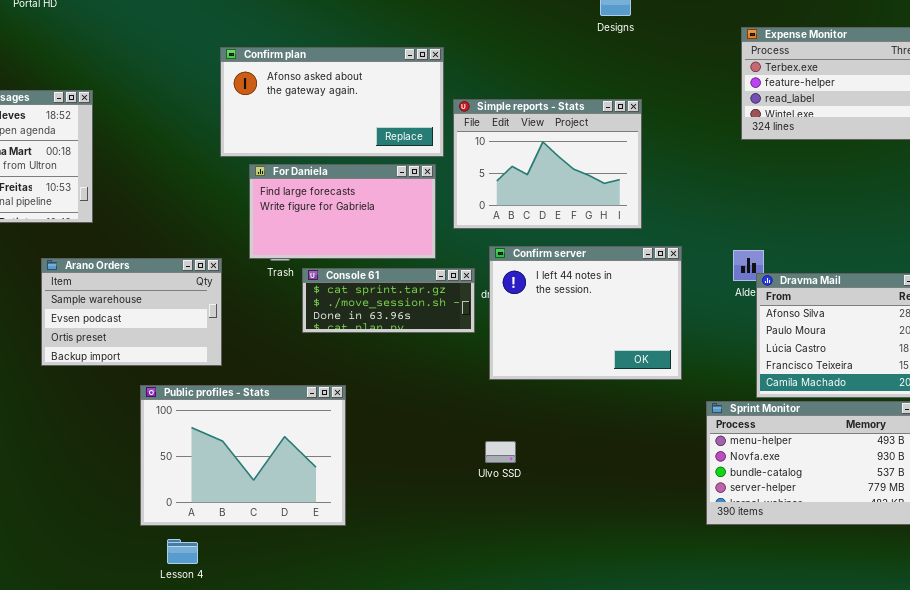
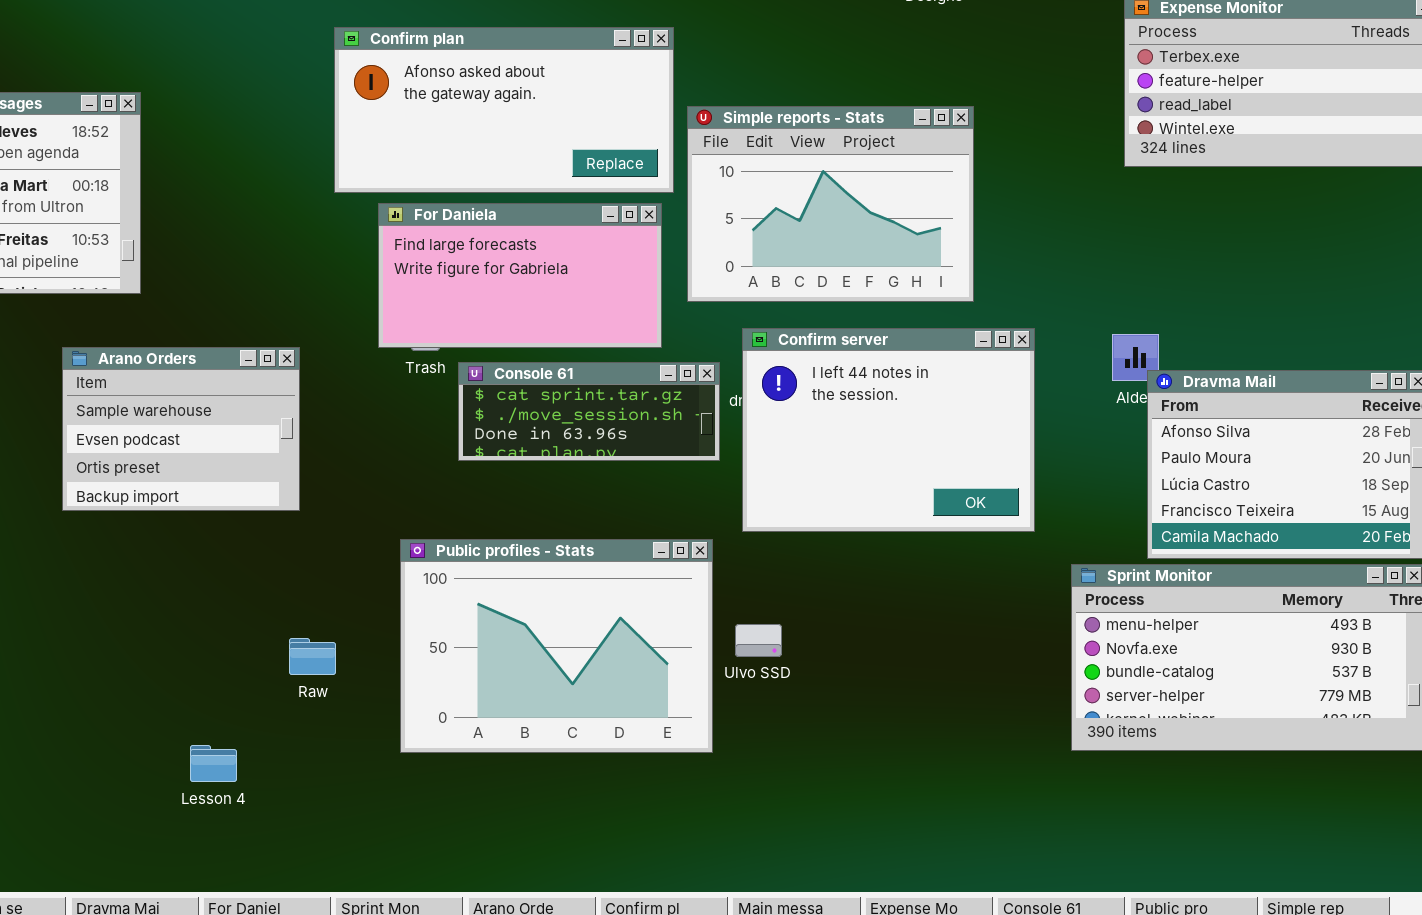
Arano Orders: [41,258,222,366] -> [62,347,300,511], resized
Public profiles - Stats: [140,385,346,526] -> [400,539,713,753], moved
Lesson 4: [167,539,198,564] -> [190,745,237,782], moved

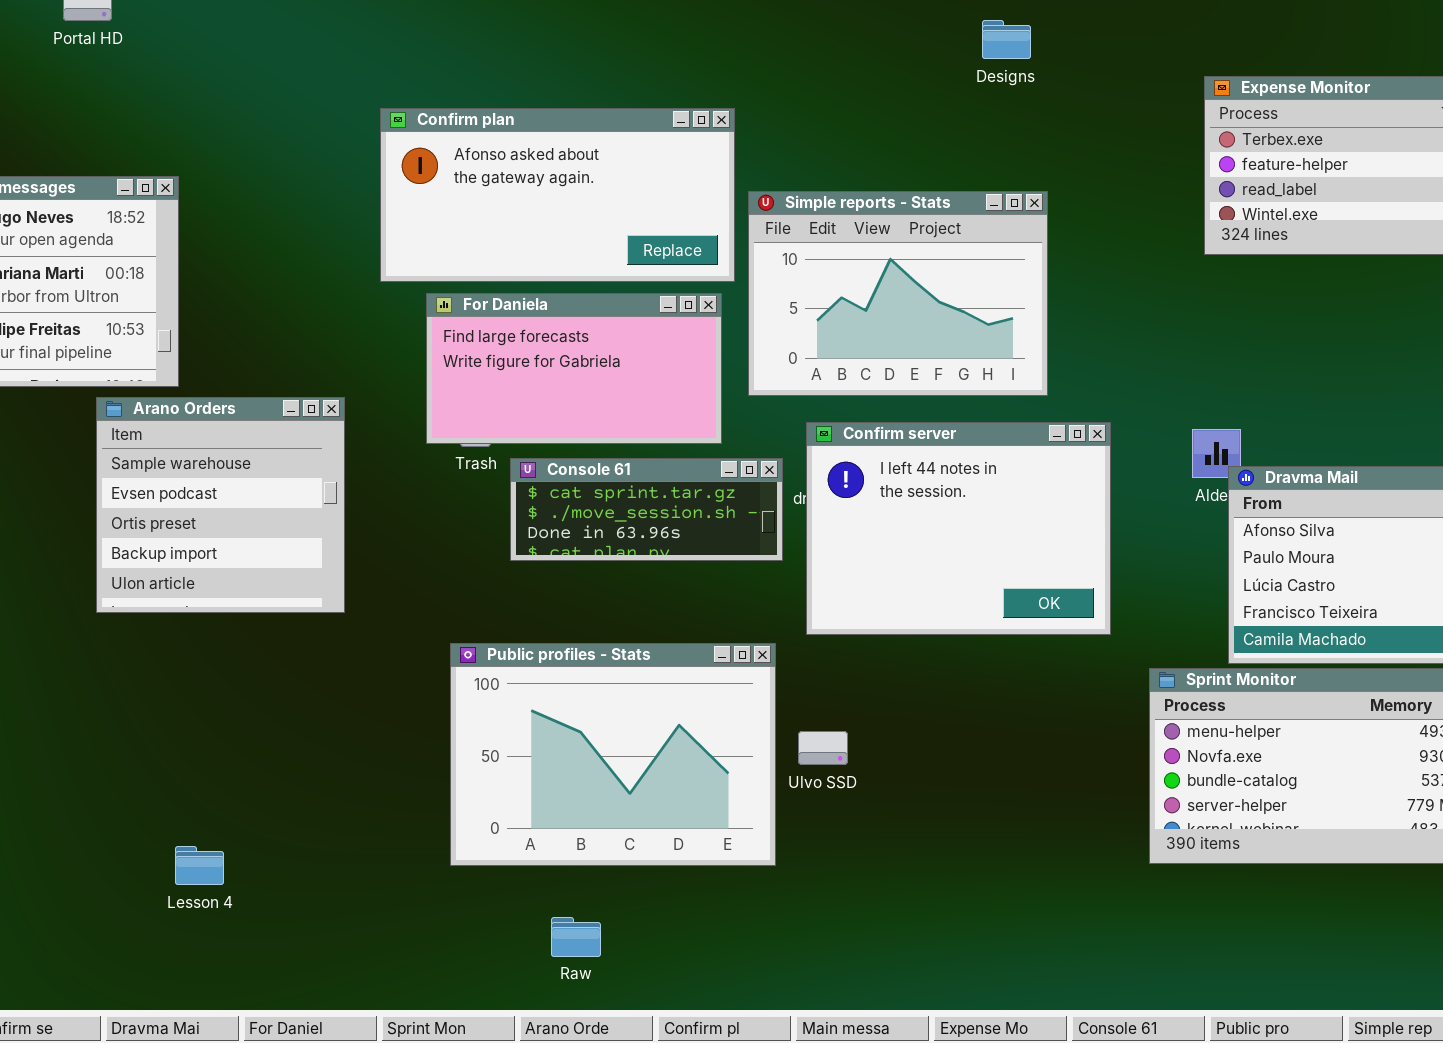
Arano Orders: [62,347,300,511] -> [96,397,345,613], resized
Raw: [289,638,336,675] -> [551,917,601,957], moved
Lesson 4: [190,745,237,782] -> [175,846,224,885], moved

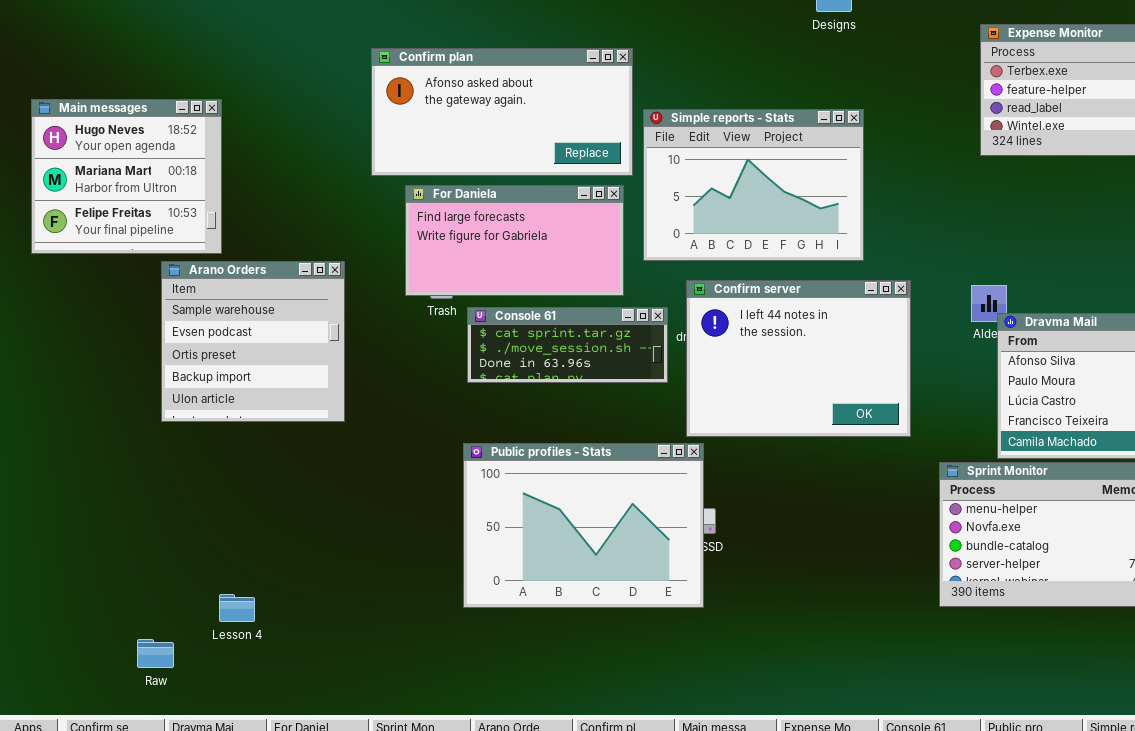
Public profiles - Stats: [450,643,776,866] -> [463,443,704,608], moved
Raw: [551,917,601,957] -> [137,639,174,668], moved

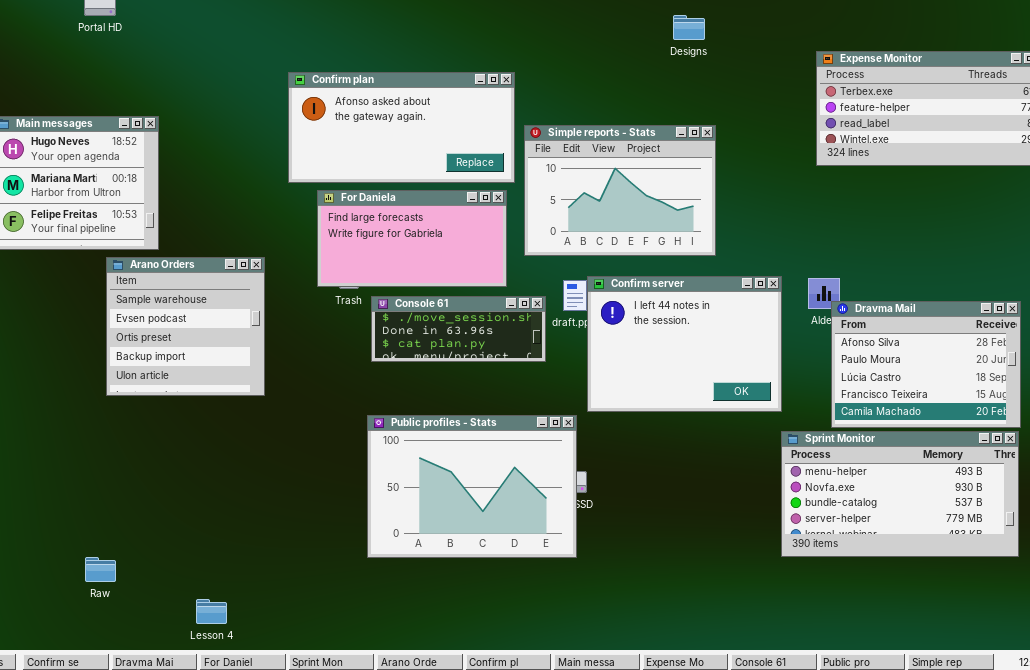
Confirm server: [686,280,911,437] -> [587,276,782,412], moved
Console 61: [467,307,668,383] -> [371,296,546,362], scrolled down 1 row
Lesson 4: [219,594,255,622] -> [196,599,227,624], moved
Raw: [137,639,174,668] -> [85,557,116,582], moved

